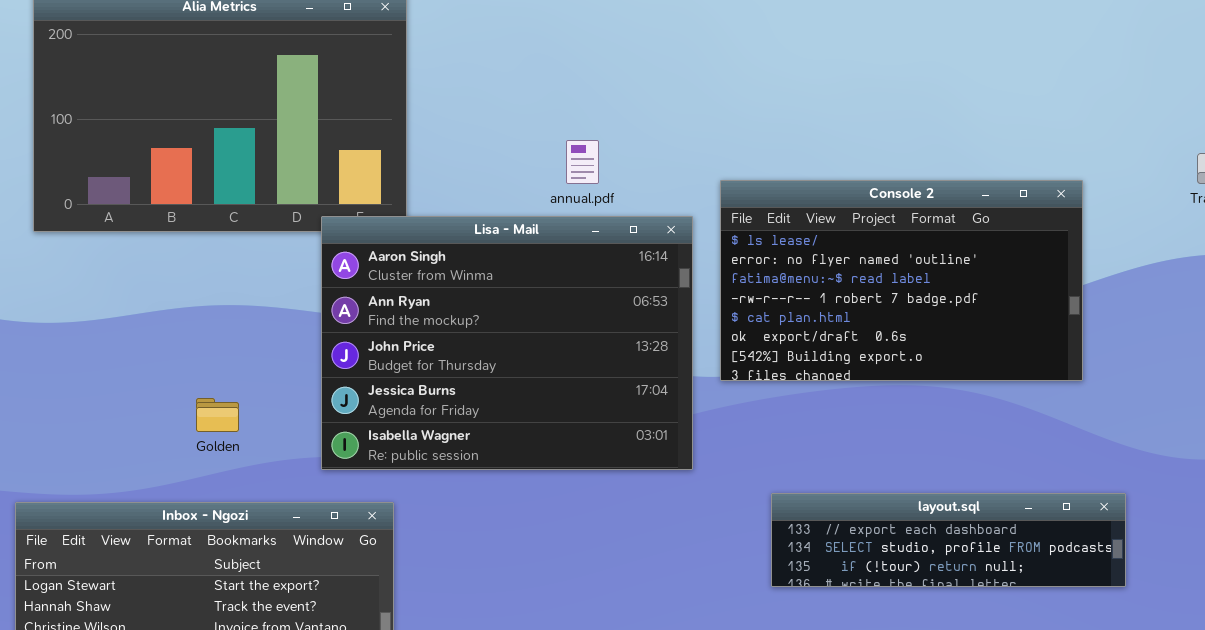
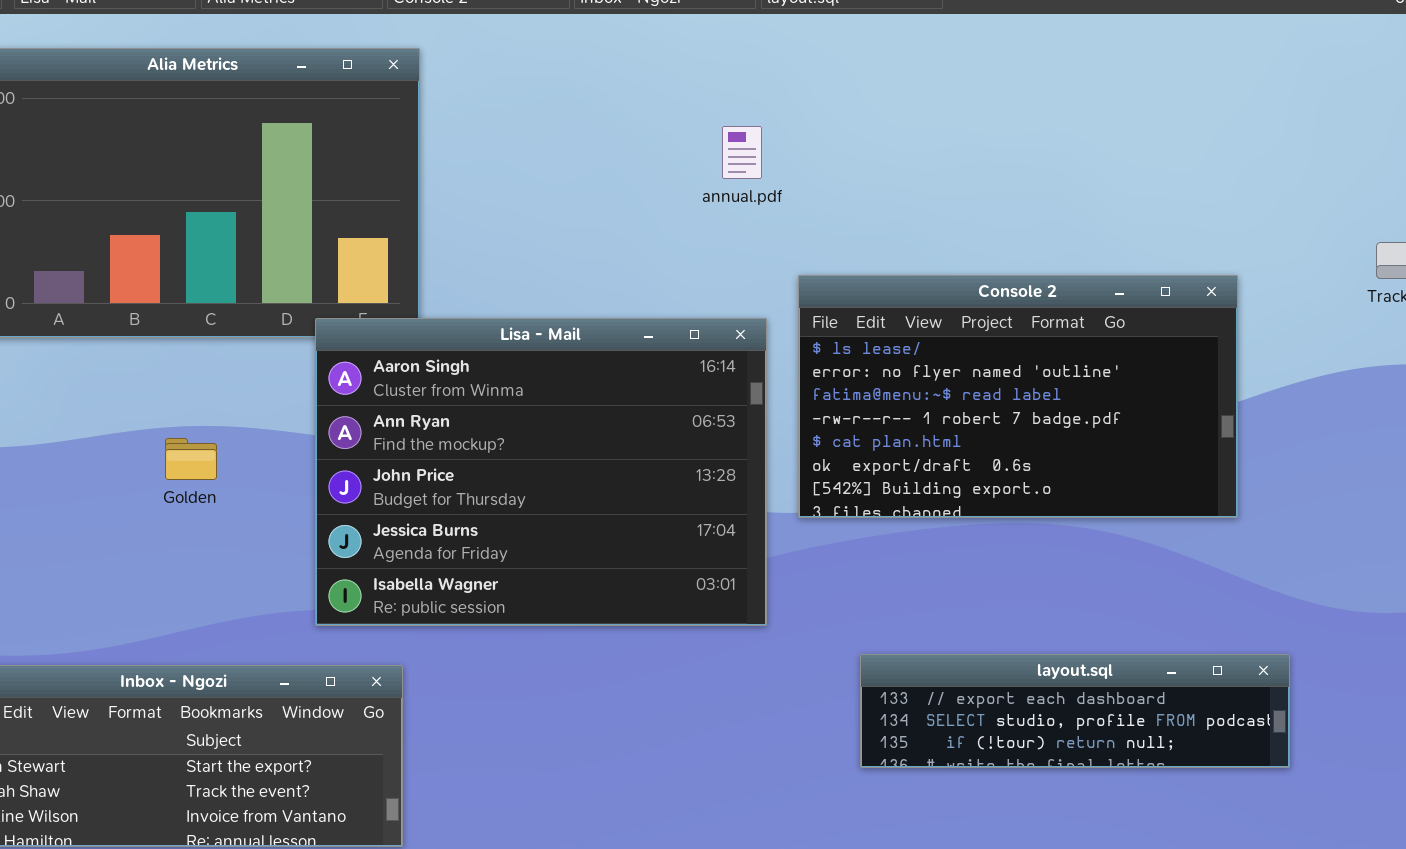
annual.pdf: [566,140,599,184] -> [722,126,762,179], moved
Golden: [196,398,239,432] -> [165,438,217,480], moved

